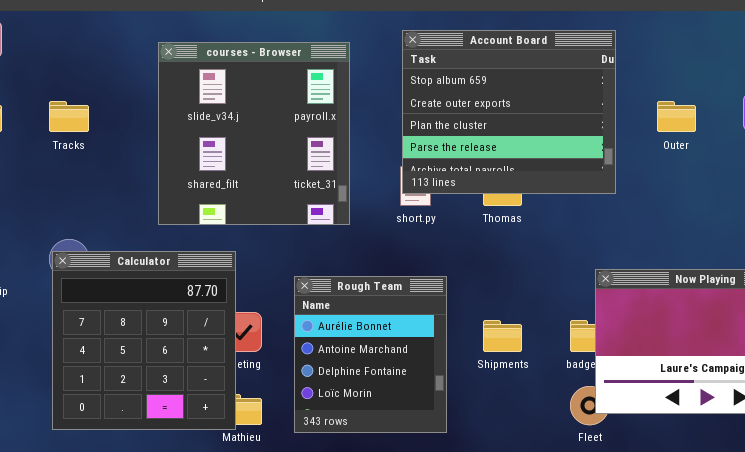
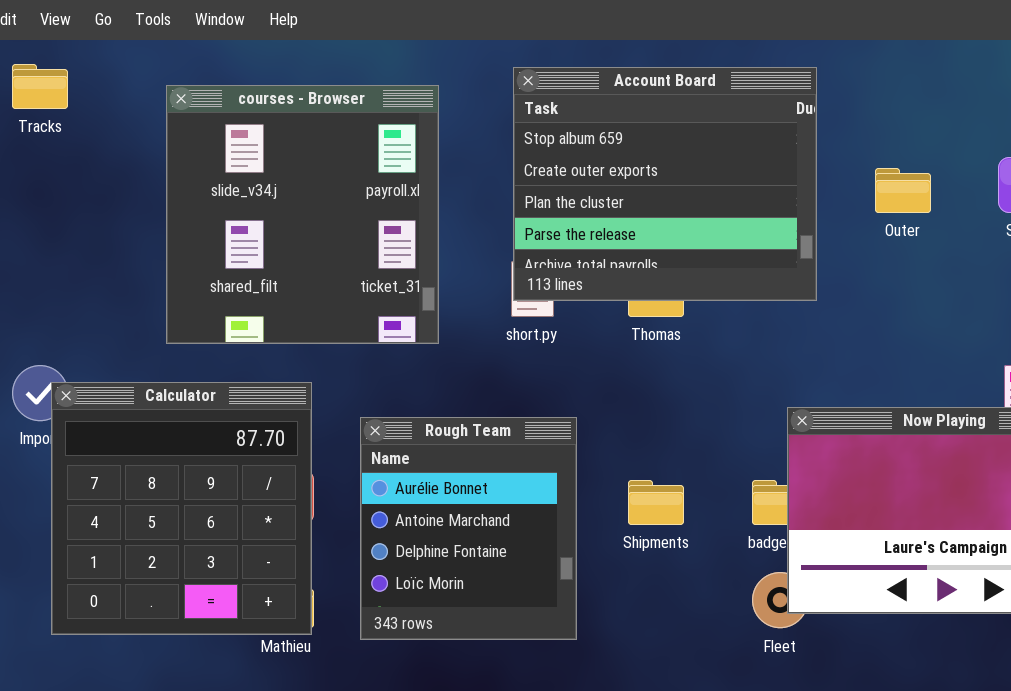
Tracks: [49,101,89,132] -> [12,64,68,109], moved
Calculator: [52,251,236,430] -> [51,382,312,635], moved

